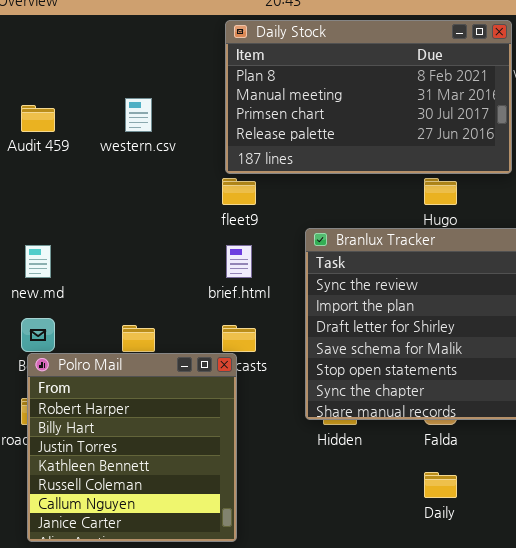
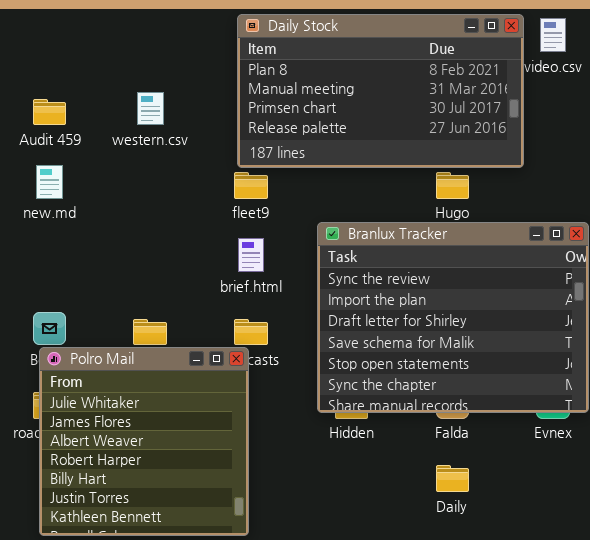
new.md: [25,245,51,278] -> [36,165,63,199], moved
Polro Mail: [27,353,237,542] -> [39,347,249,536], scrolled up 3 rows

